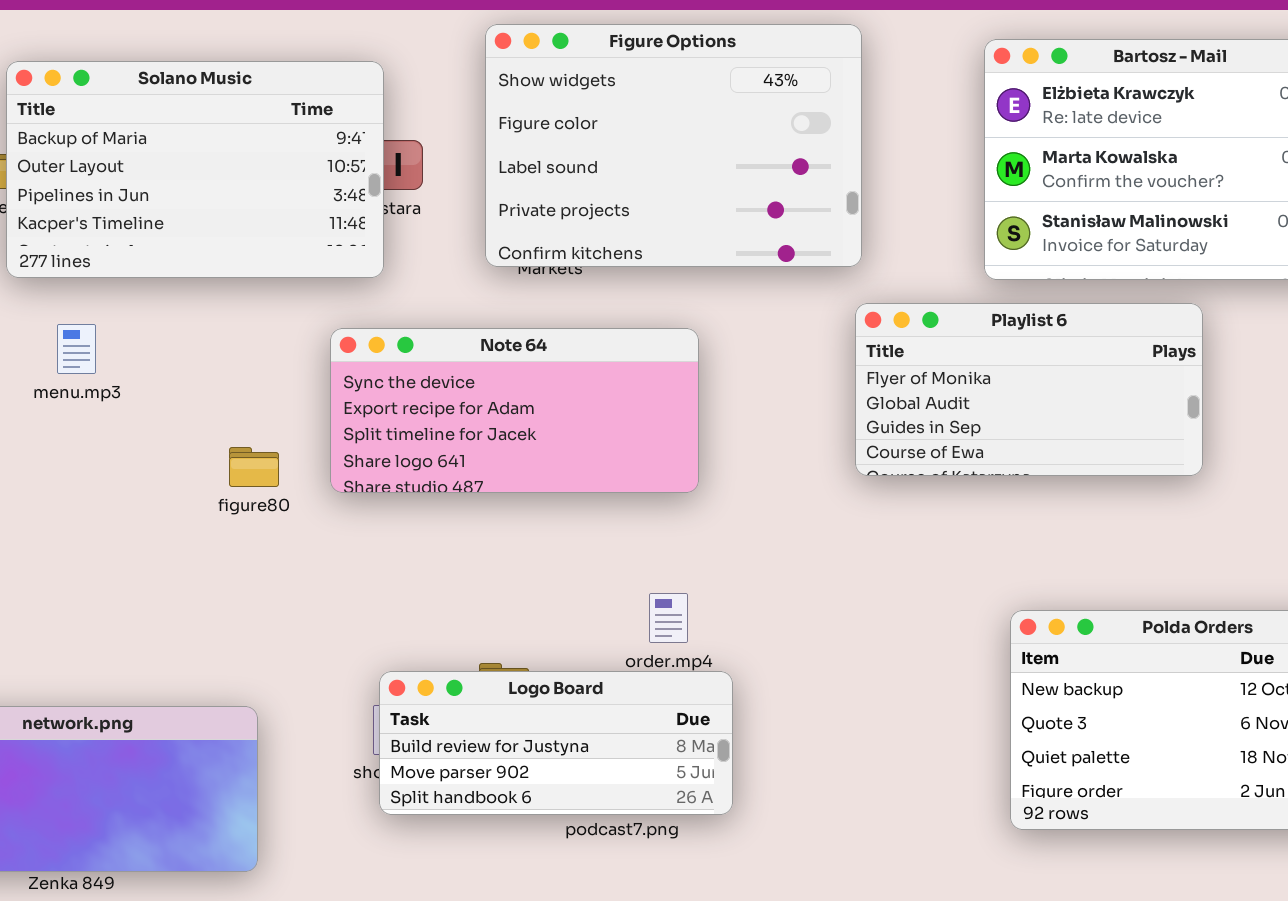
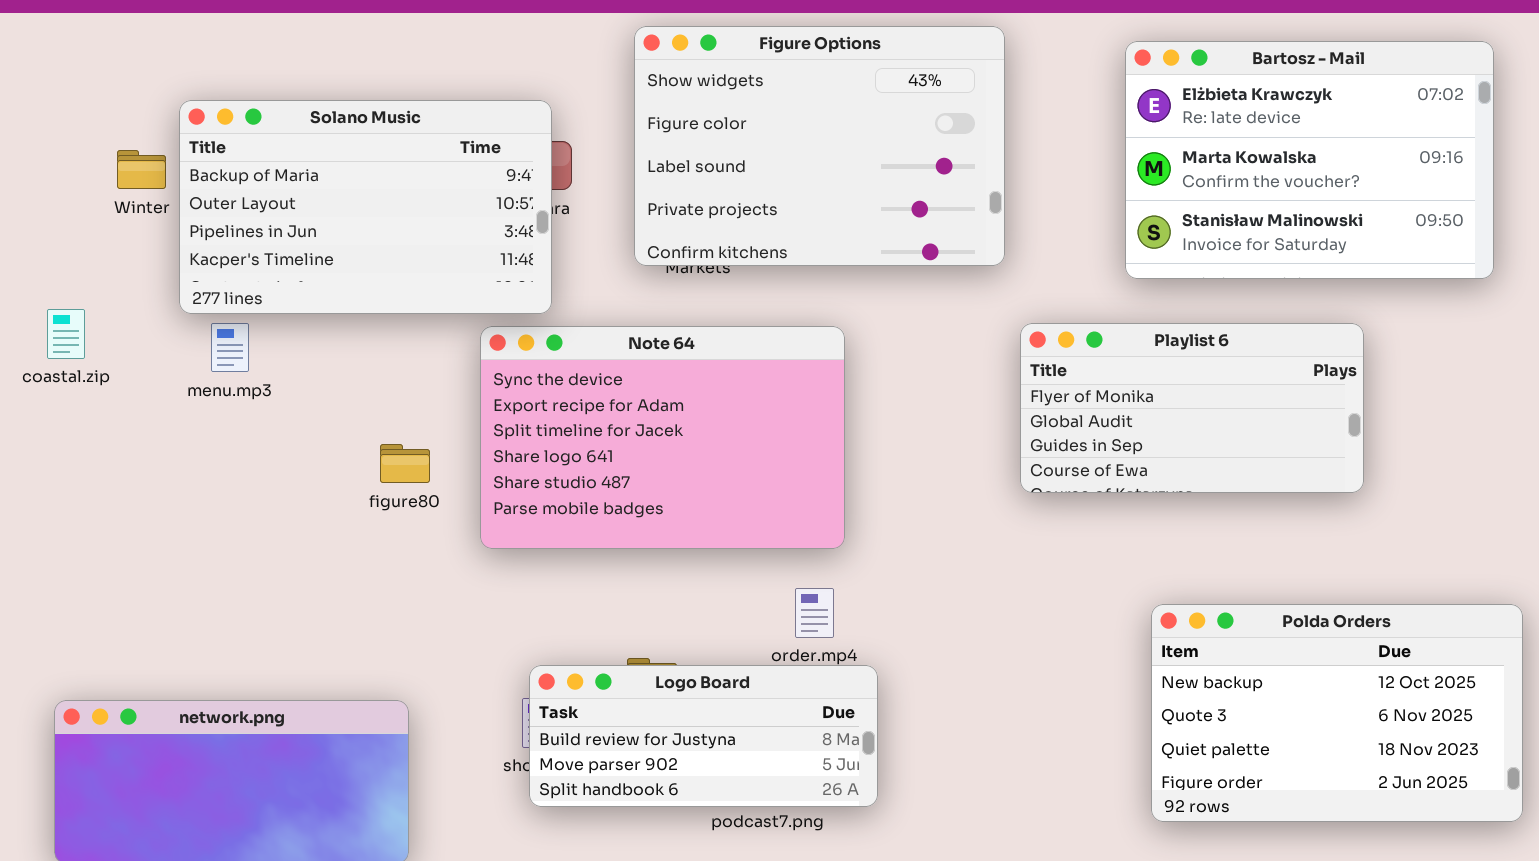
Solano Music: [6,61,384,278] -> [179,100,552,314], moved
Playlist 6: [855,303,1203,476] -> [1020,323,1364,493], moved
Note 64: [330,328,699,493] -> [480,326,845,549], resized

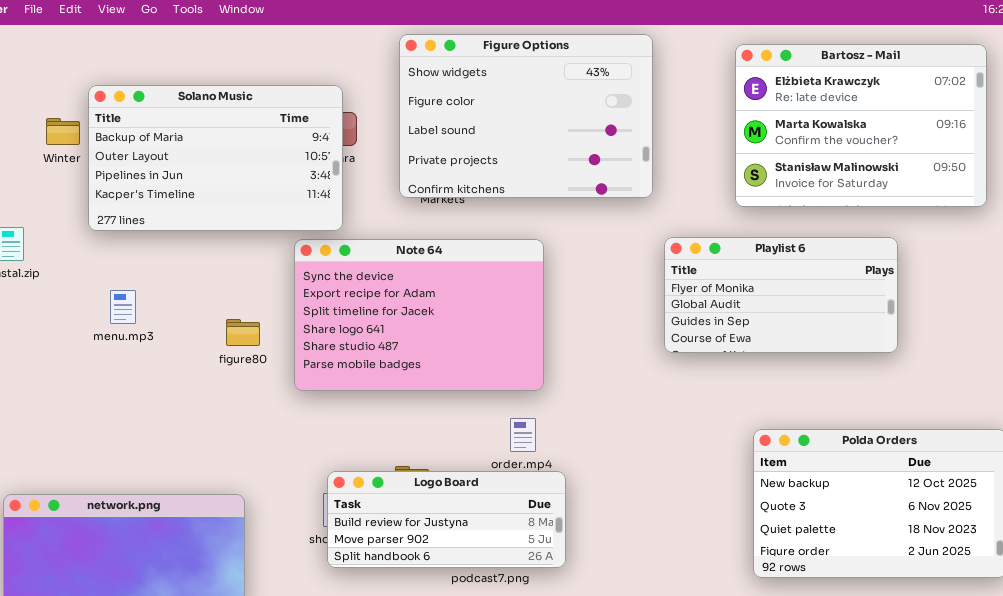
menu.mp3: [211,323,249,372] -> [110,290,136,324], moved

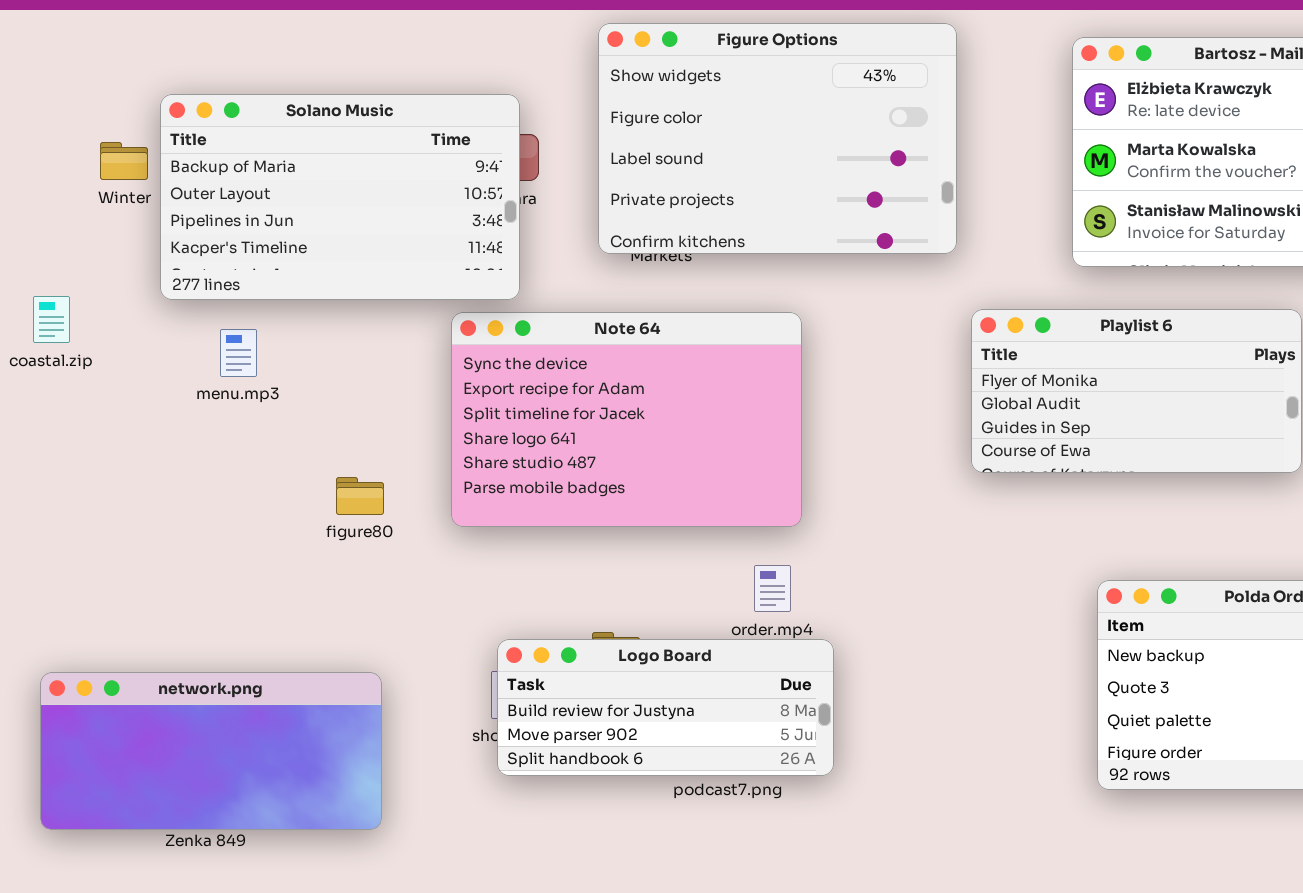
menu.mp3: [110,290,136,324] -> [220,329,257,377], moved
figure80: [226,319,260,346] -> [336,477,384,515], moved

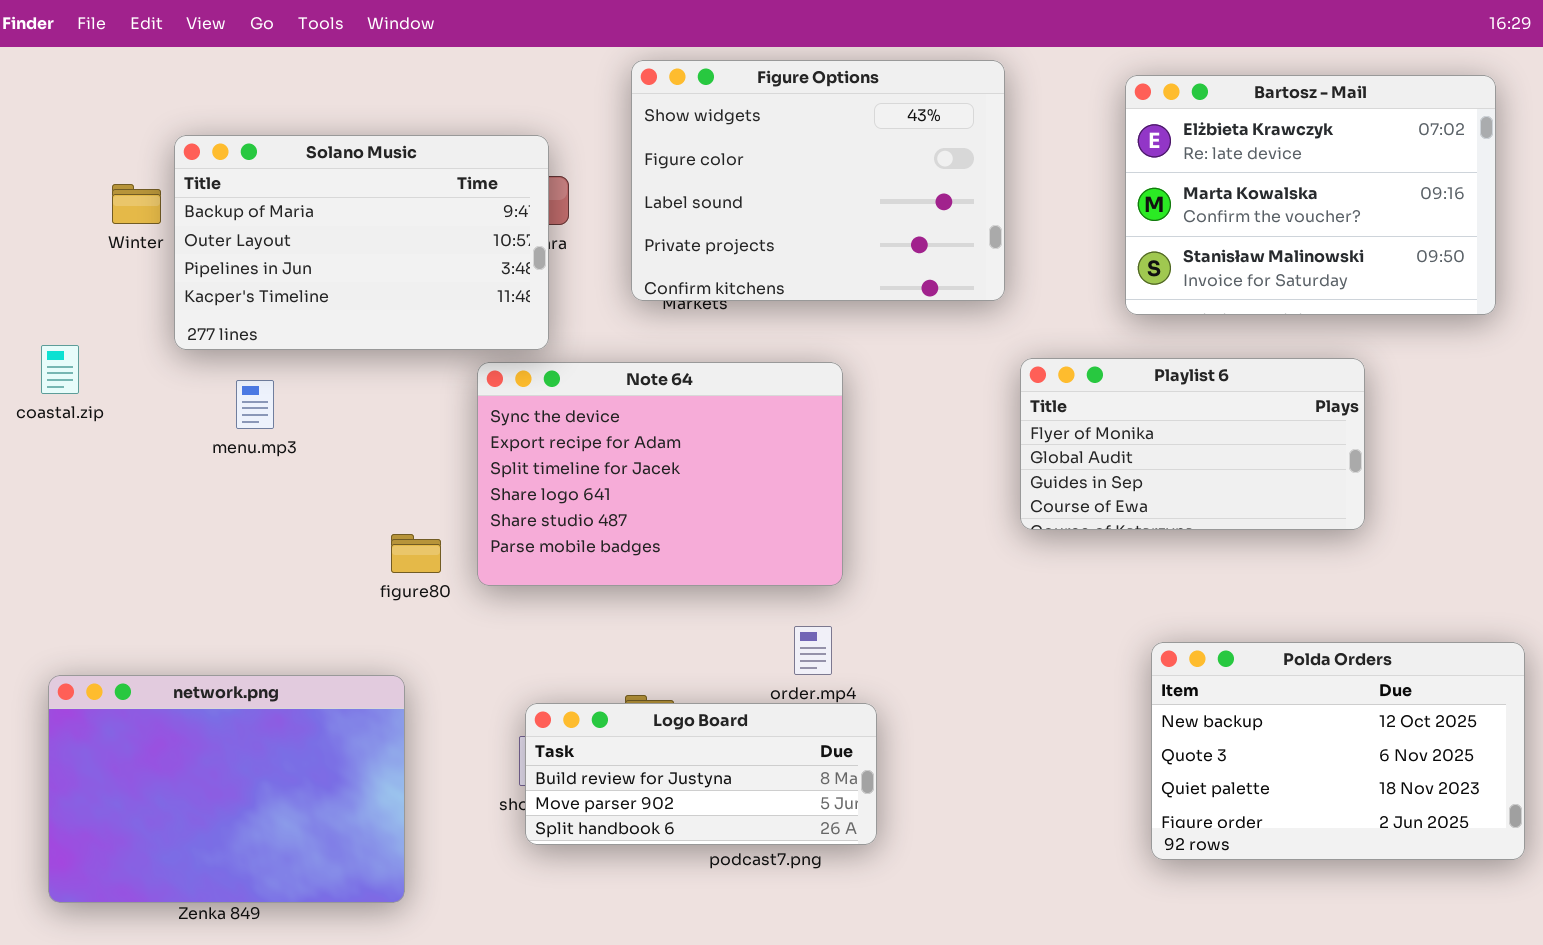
figure80: [336,477,384,515] -> [391,534,441,573], moved
network.png: [40,672,382,830] -> [48,675,405,903], resized

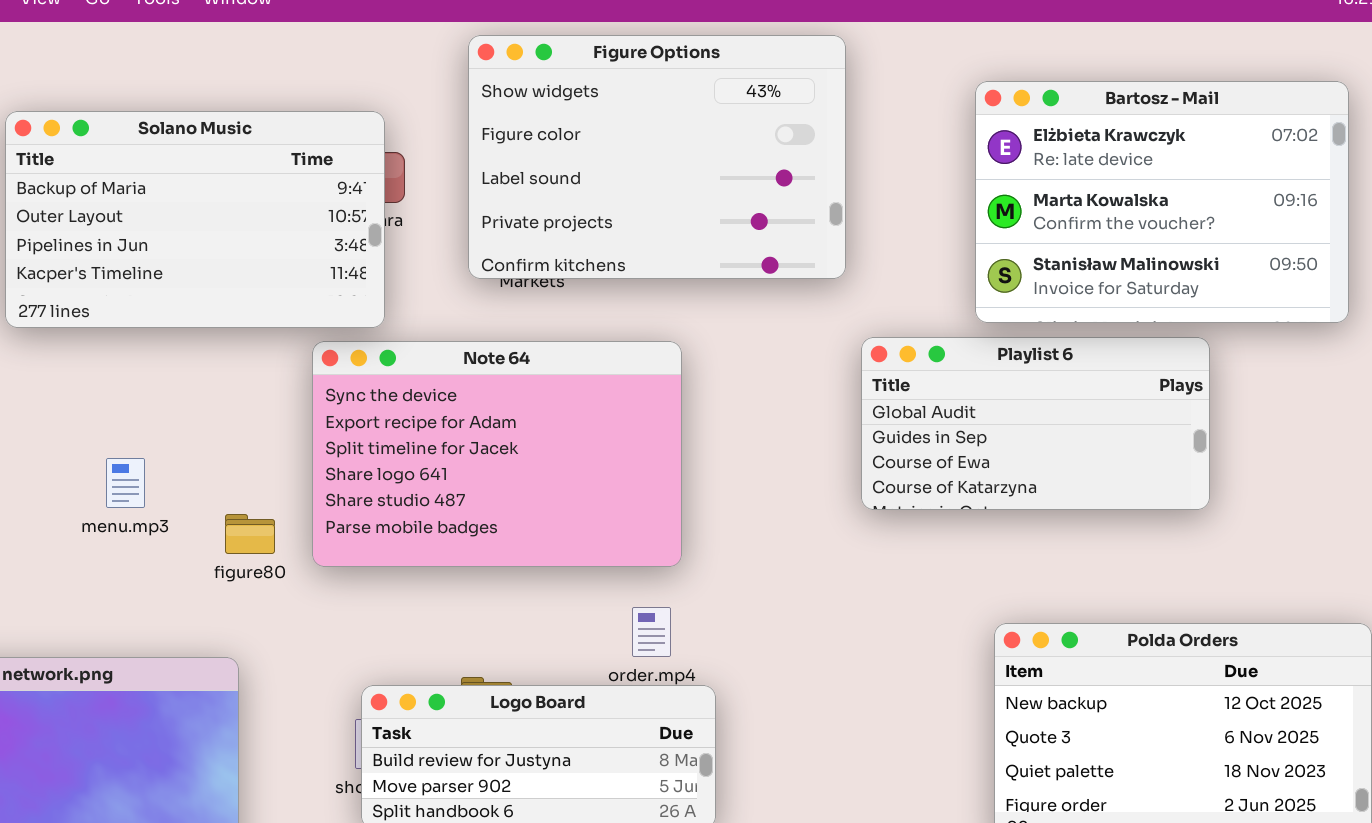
Bartosz - Mail: [1125,75,1496,315] -> [975,81,1349,323], moved
Playlist 6: [1020,358,1365,530] -> [861,337,1210,510], scrolled down 1 row
menu.mp3: [236,380,274,429] -> [106,458,145,508], moved

